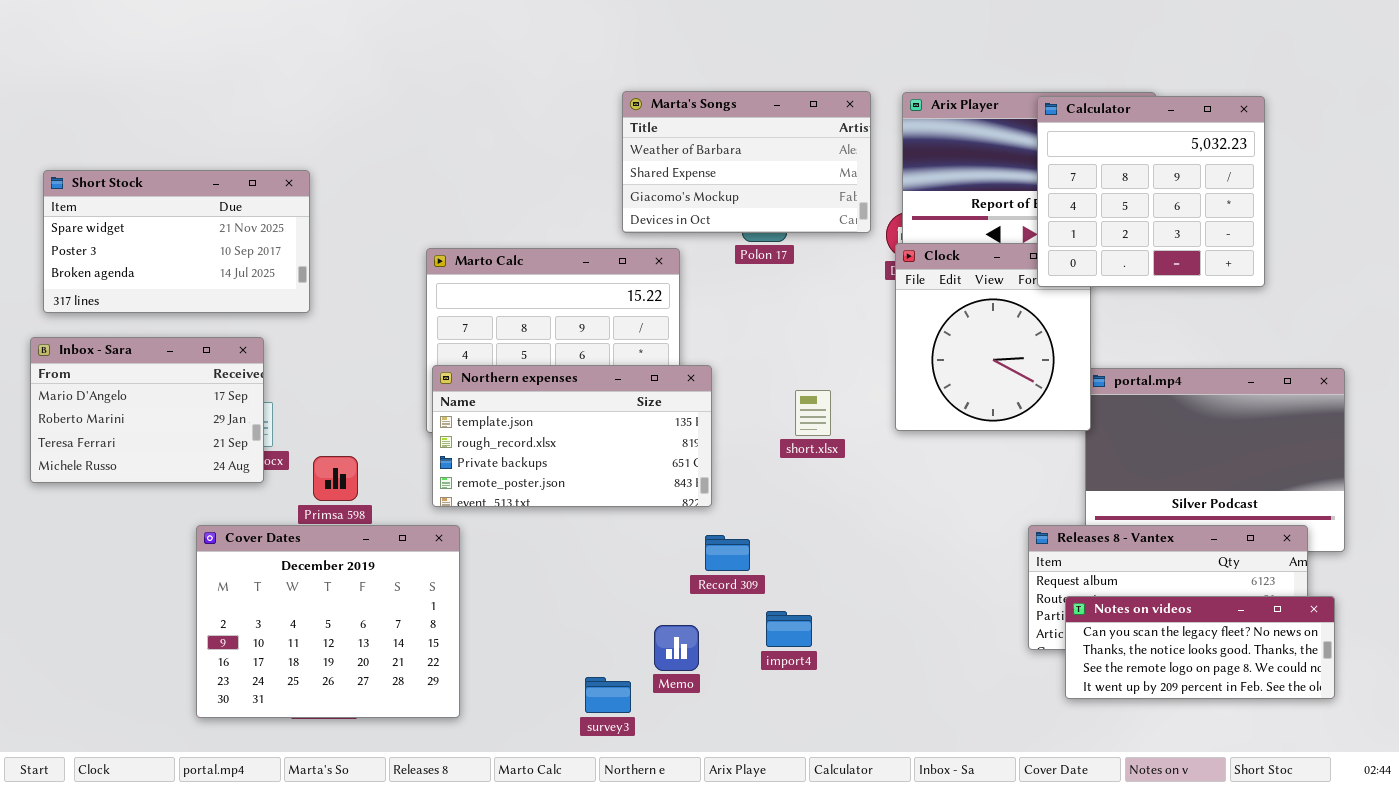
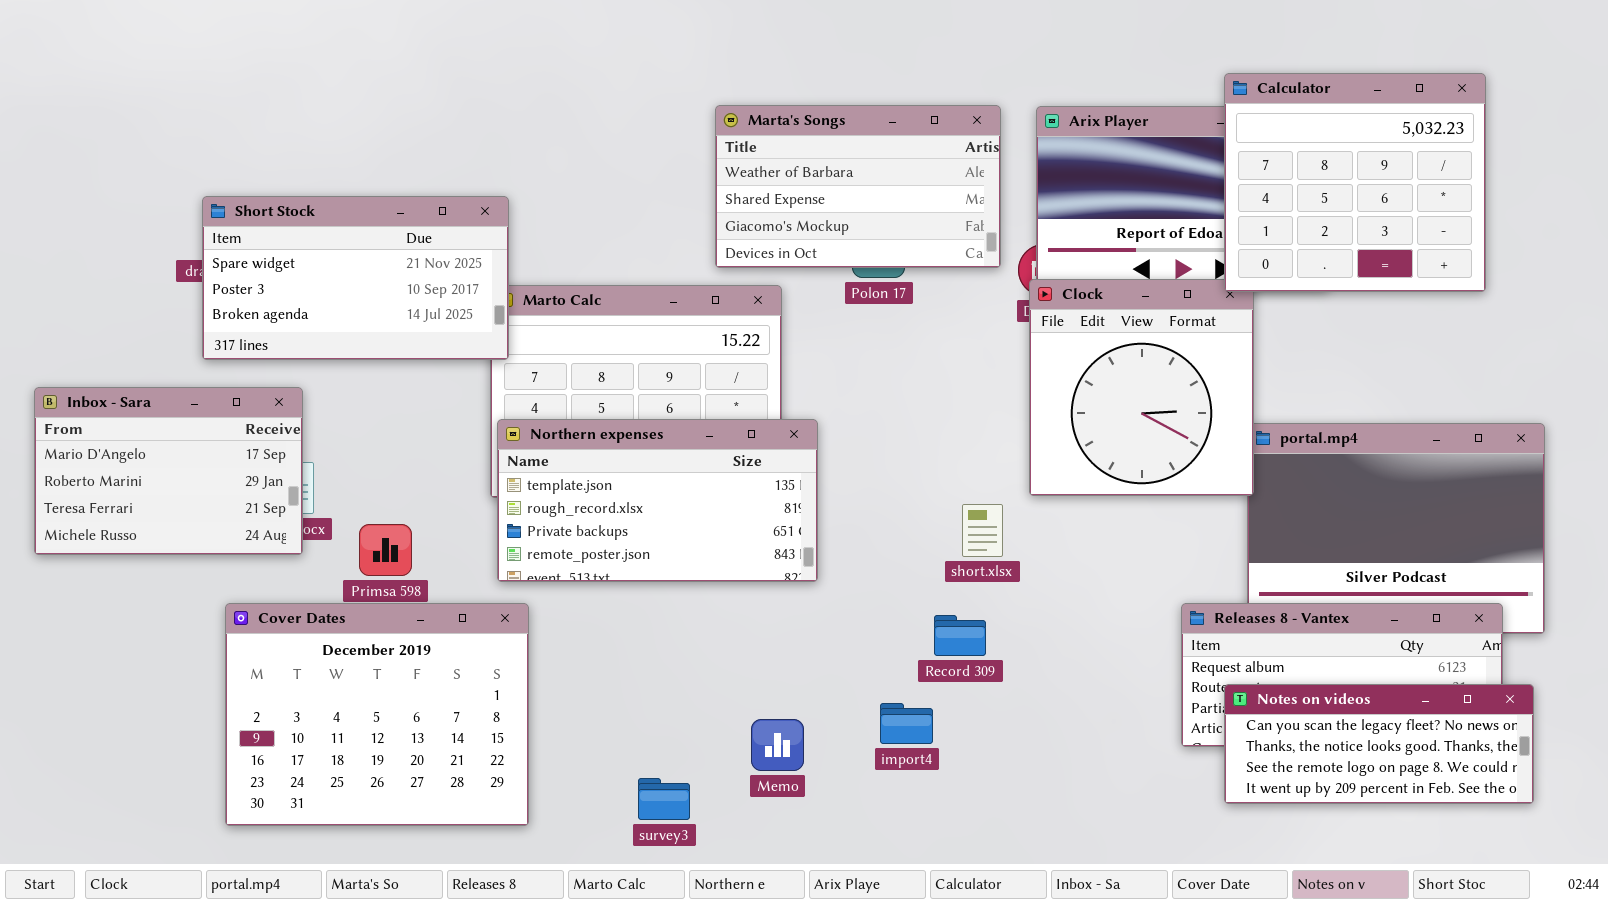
Calculator: [1037,96,1265,287] -> [1224,73,1486,292], moved
Short Stock: [43,170,310,313] -> [202,196,509,360], moved
short.xlsx: [795,390,831,436] -> [962,504,1003,557], moved
Record 309: [705,535,750,571] -> [934,615,986,656], moved
survey3: [585,677,631,713] -> [638,778,690,820], moved

